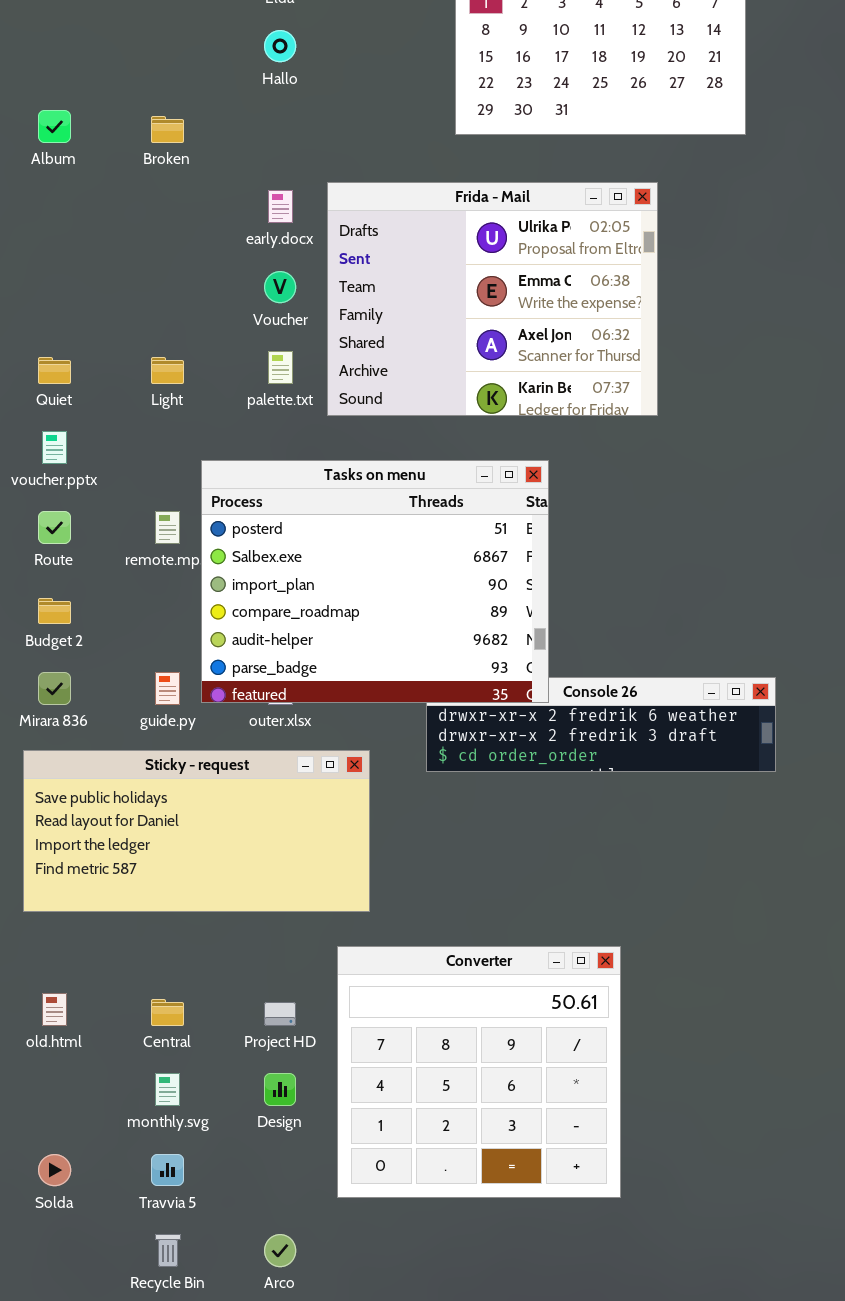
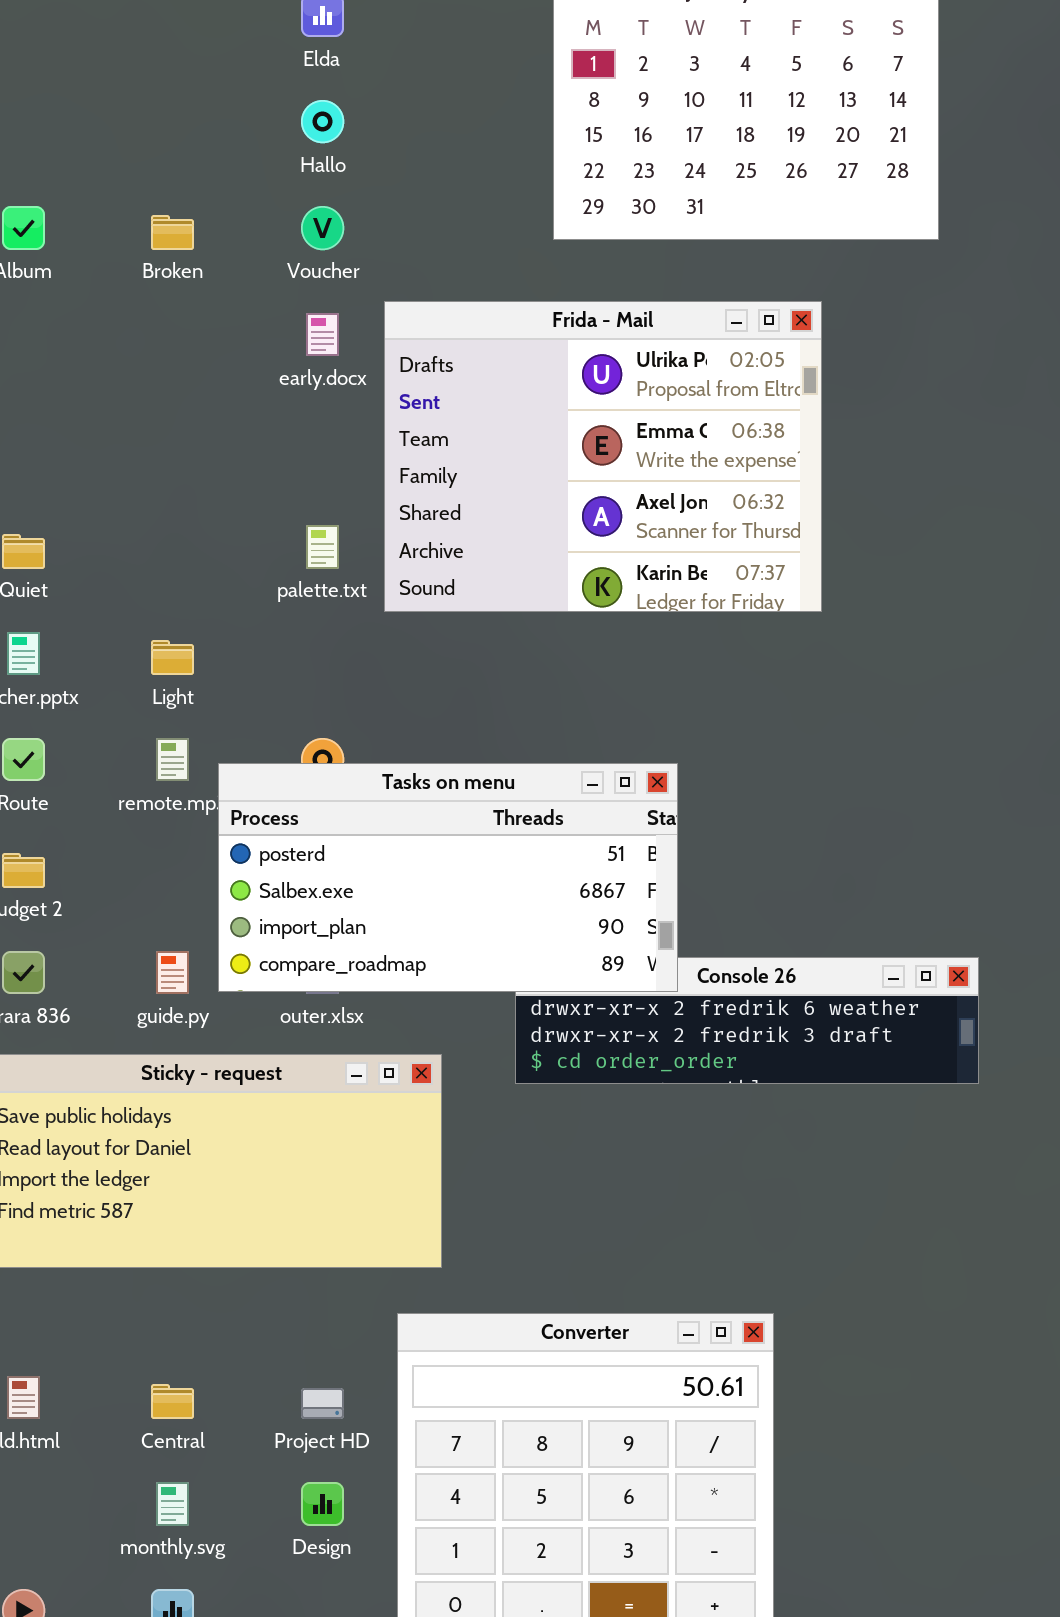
Voucher: [264,271,296,303] -> [301,206,344,250], moved
Light: [151,357,184,384] -> [151,640,194,675], moved
Tasks on menu: [201,460,549,703] -> [218,763,678,992], resized

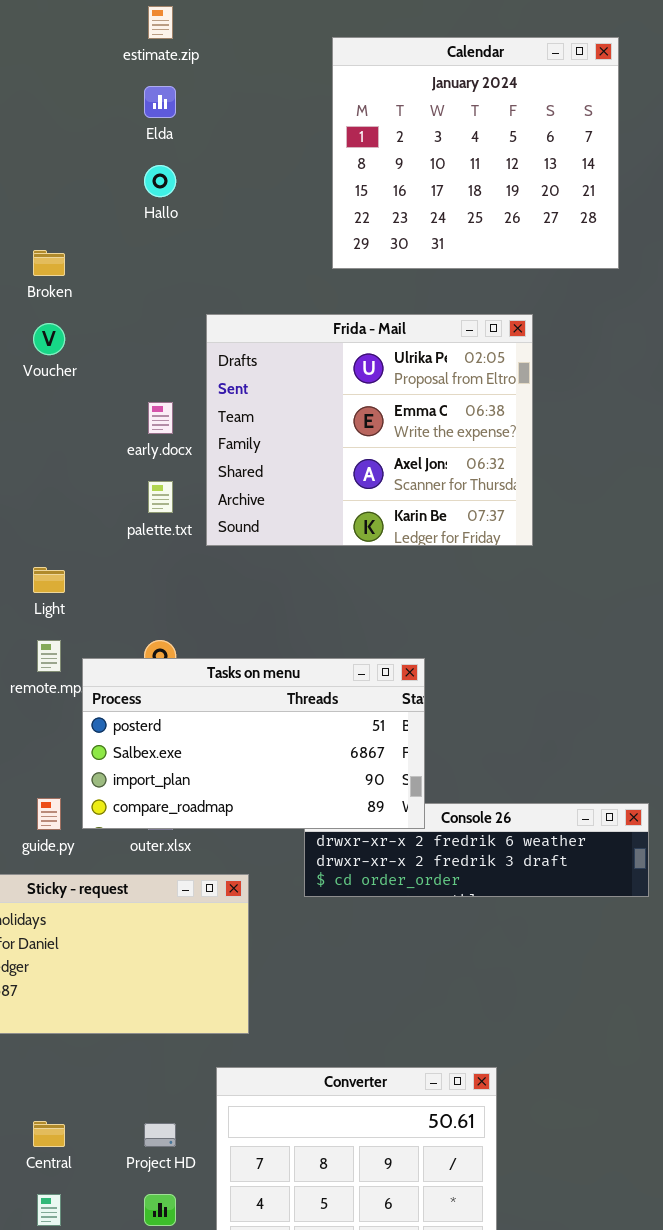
Voucher: [301,206,344,250] -> [33,323,65,355], moved
early.docx: [306,313,339,356] -> [148,402,173,434], moved

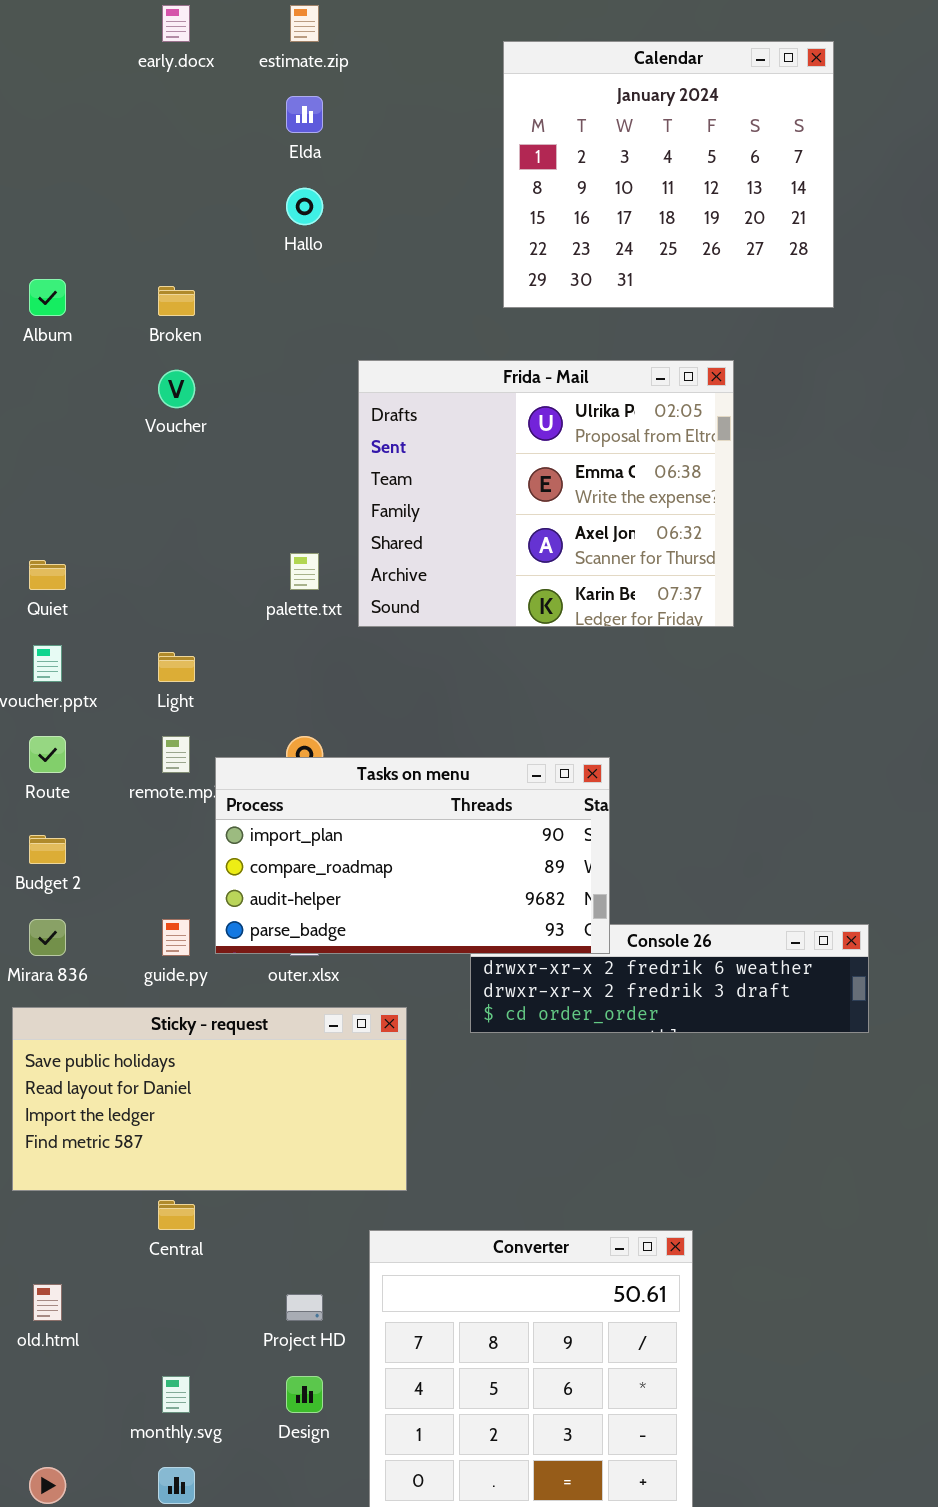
early.docx: [148,402,173,434] -> [162,5,190,42], moved
Tasks on menu: [82,658,425,829] -> [215,757,610,954], scrolled down 2 rows
Central: [33,1121,65,1147] -> [158,1200,195,1230], moved

